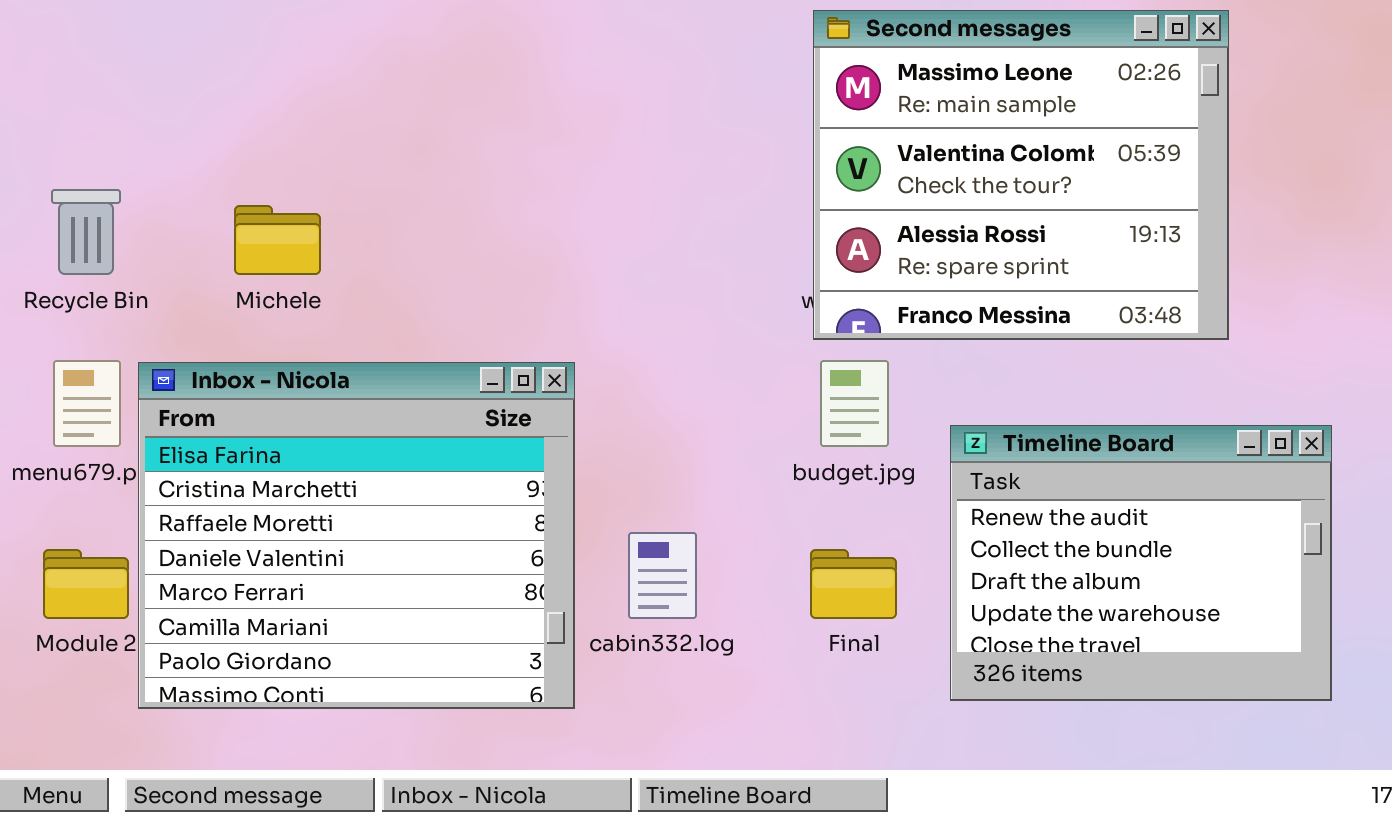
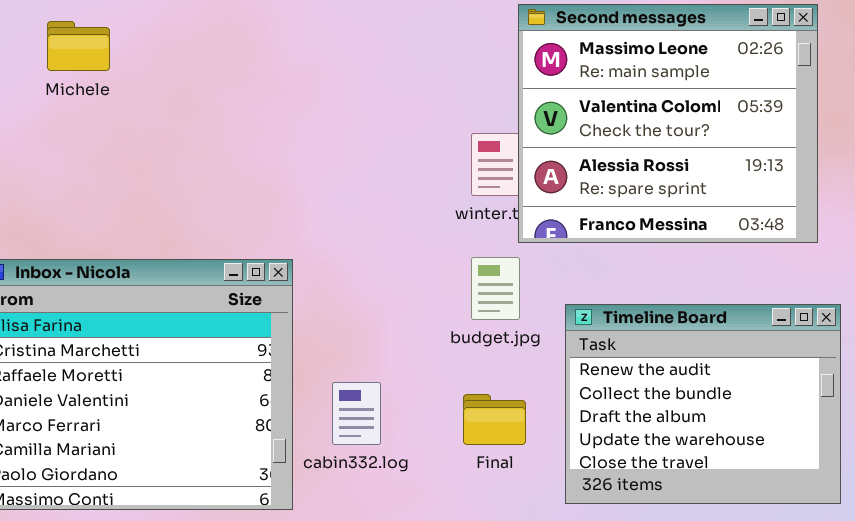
Second messages: [813,10,1229,340] -> [518,4,818,243], moved
Michele: [234,205,321,275] -> [47,21,110,71], moved

